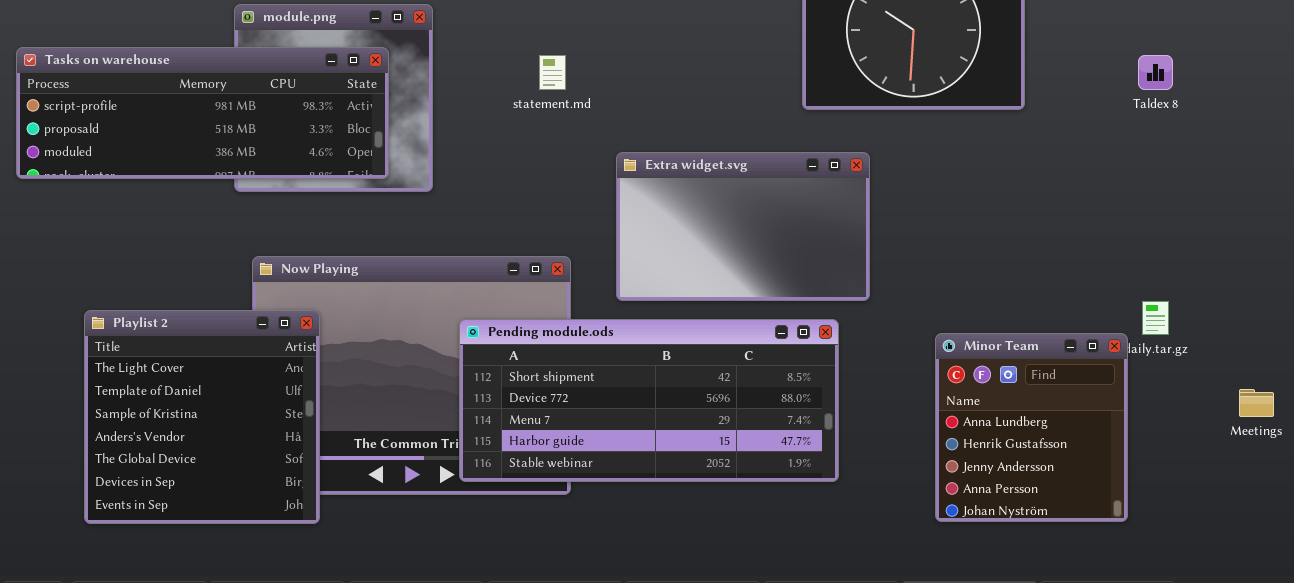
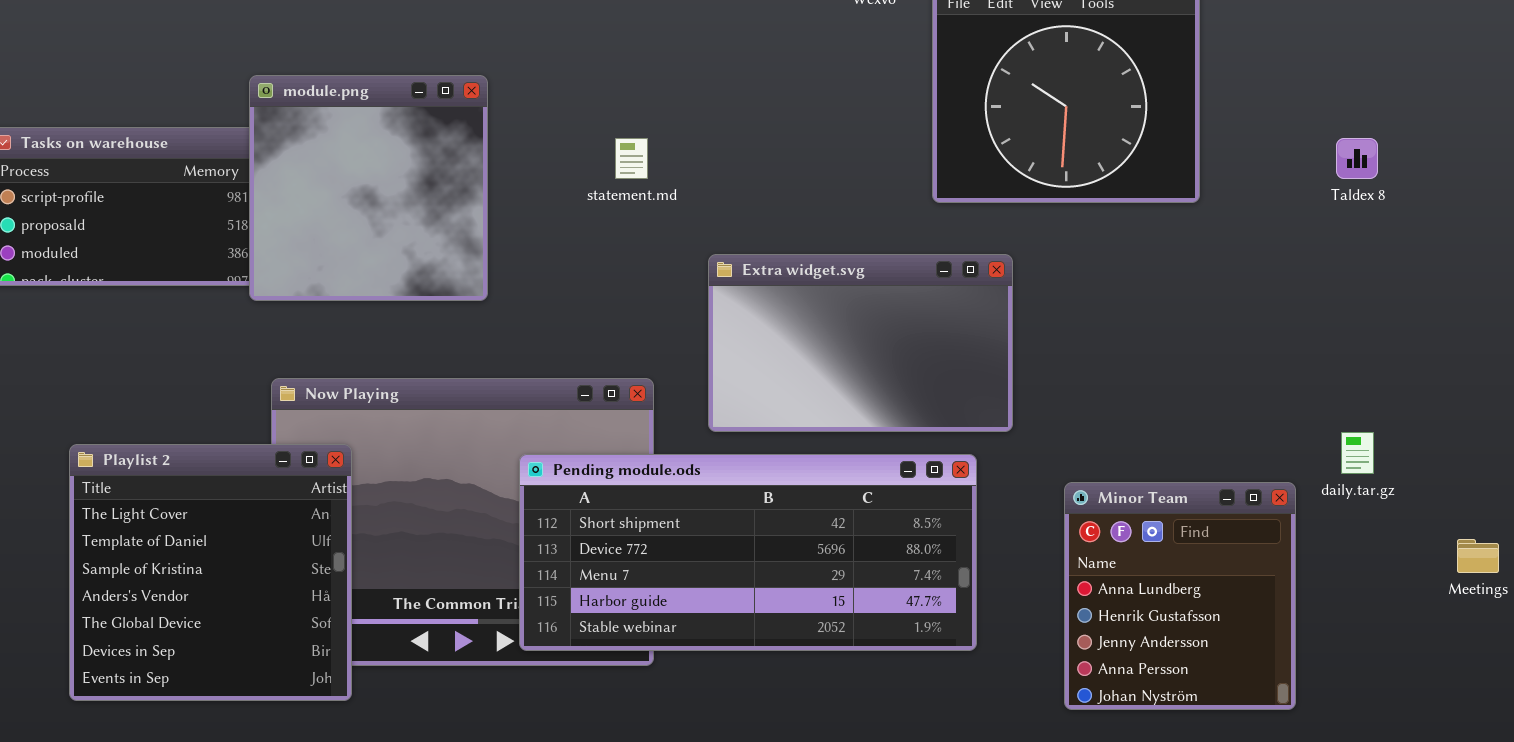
module.png: [234,4,433,192] -> [249,75,488,301], raised
Minor Team: [935,333,1128,522] -> [1064,482,1296,710], moved

